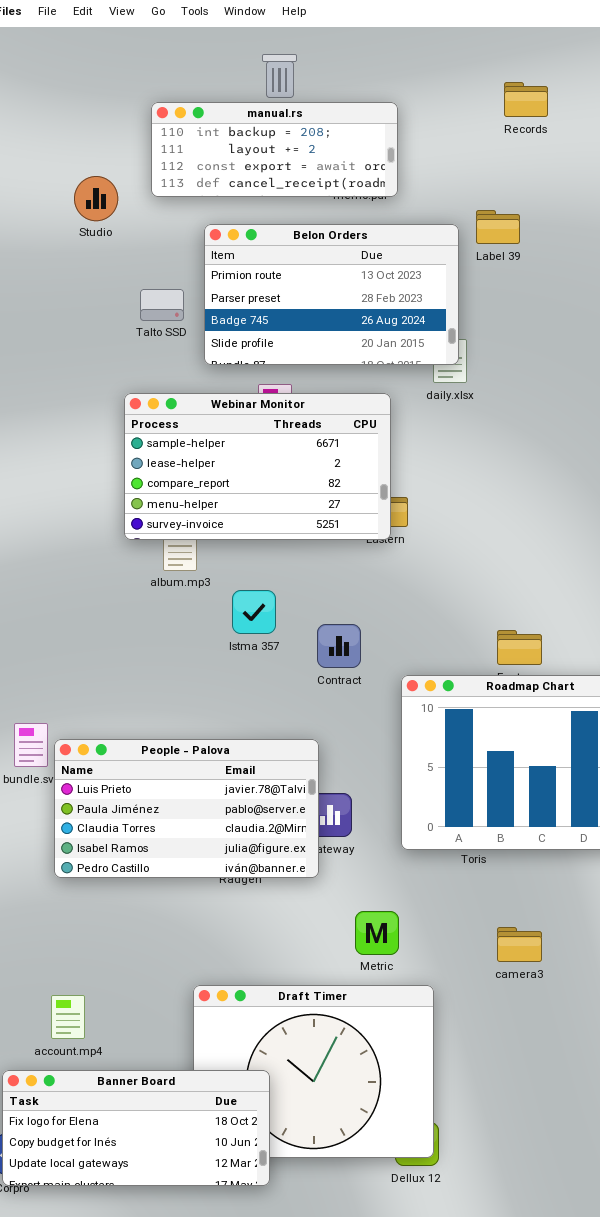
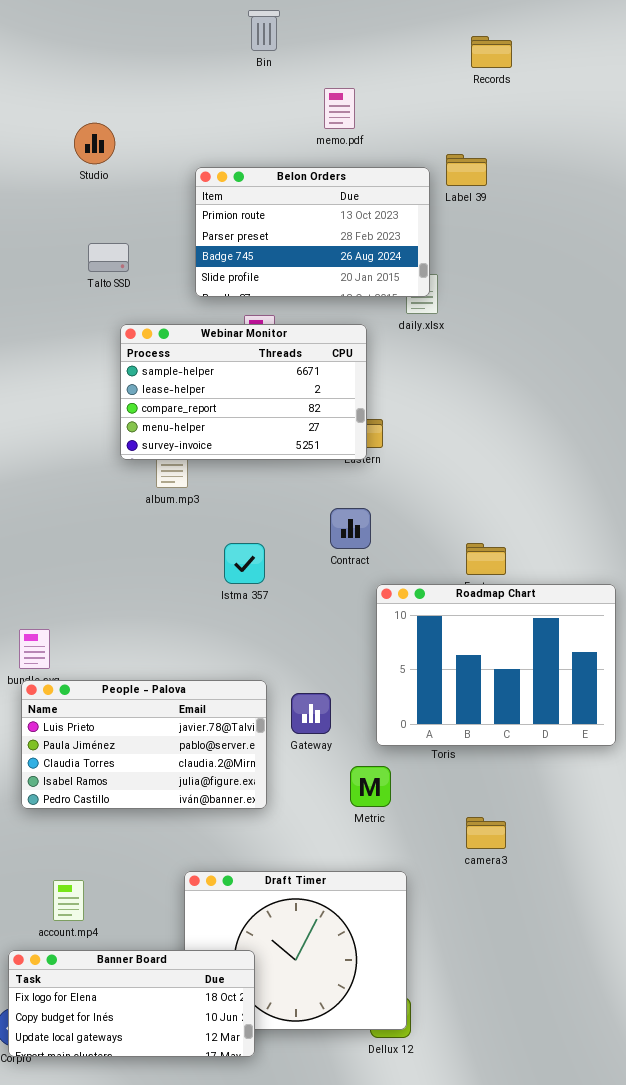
manual.rs: [151,102,398,197] -> none, closed
Talto SSD: [140,289,184,321] -> [88,243,129,272], moved
Istma 357: [232,590,276,634] -> [224,543,265,584], moved
Contract: [317,624,361,668] -> [330,508,371,549], moved
People - Palova: [54,739,319,878] -> [21,680,267,809], moved
Metric: [355,911,399,955] -> [350,766,391,807], moved

